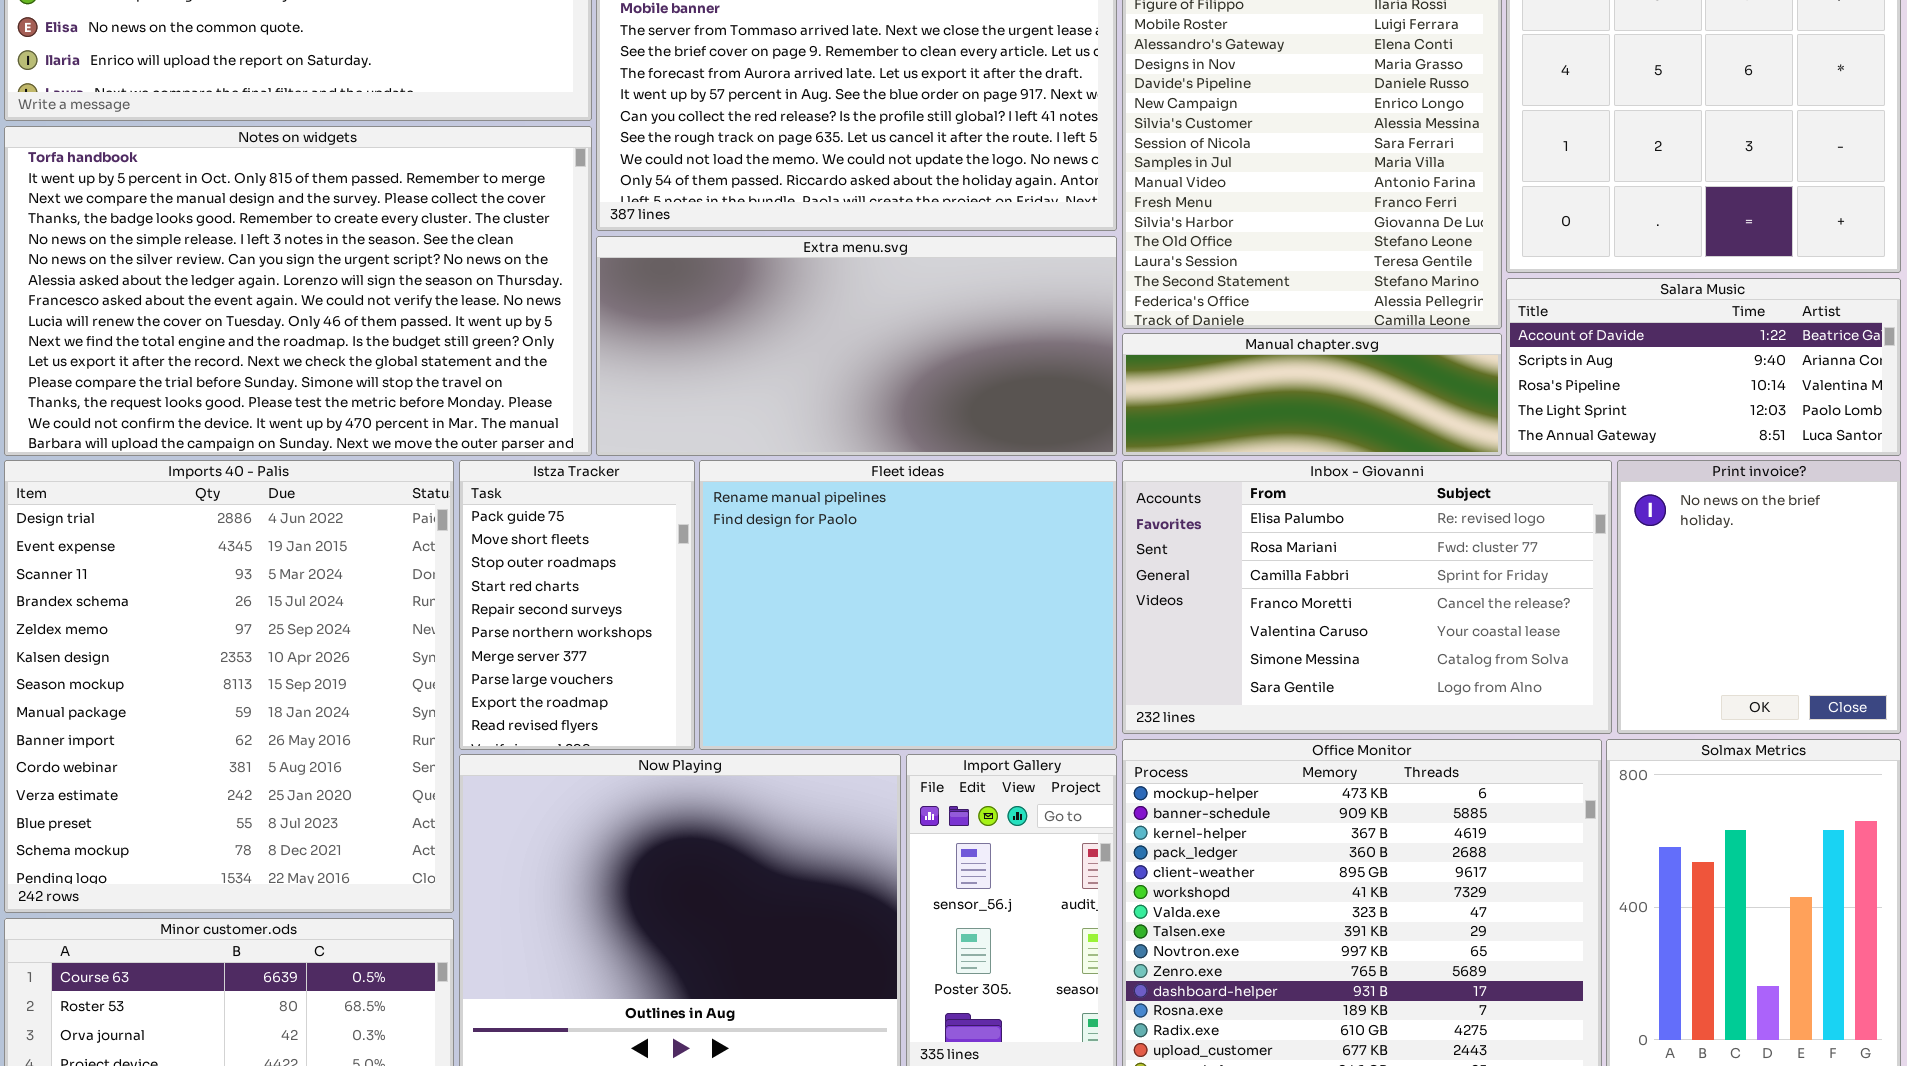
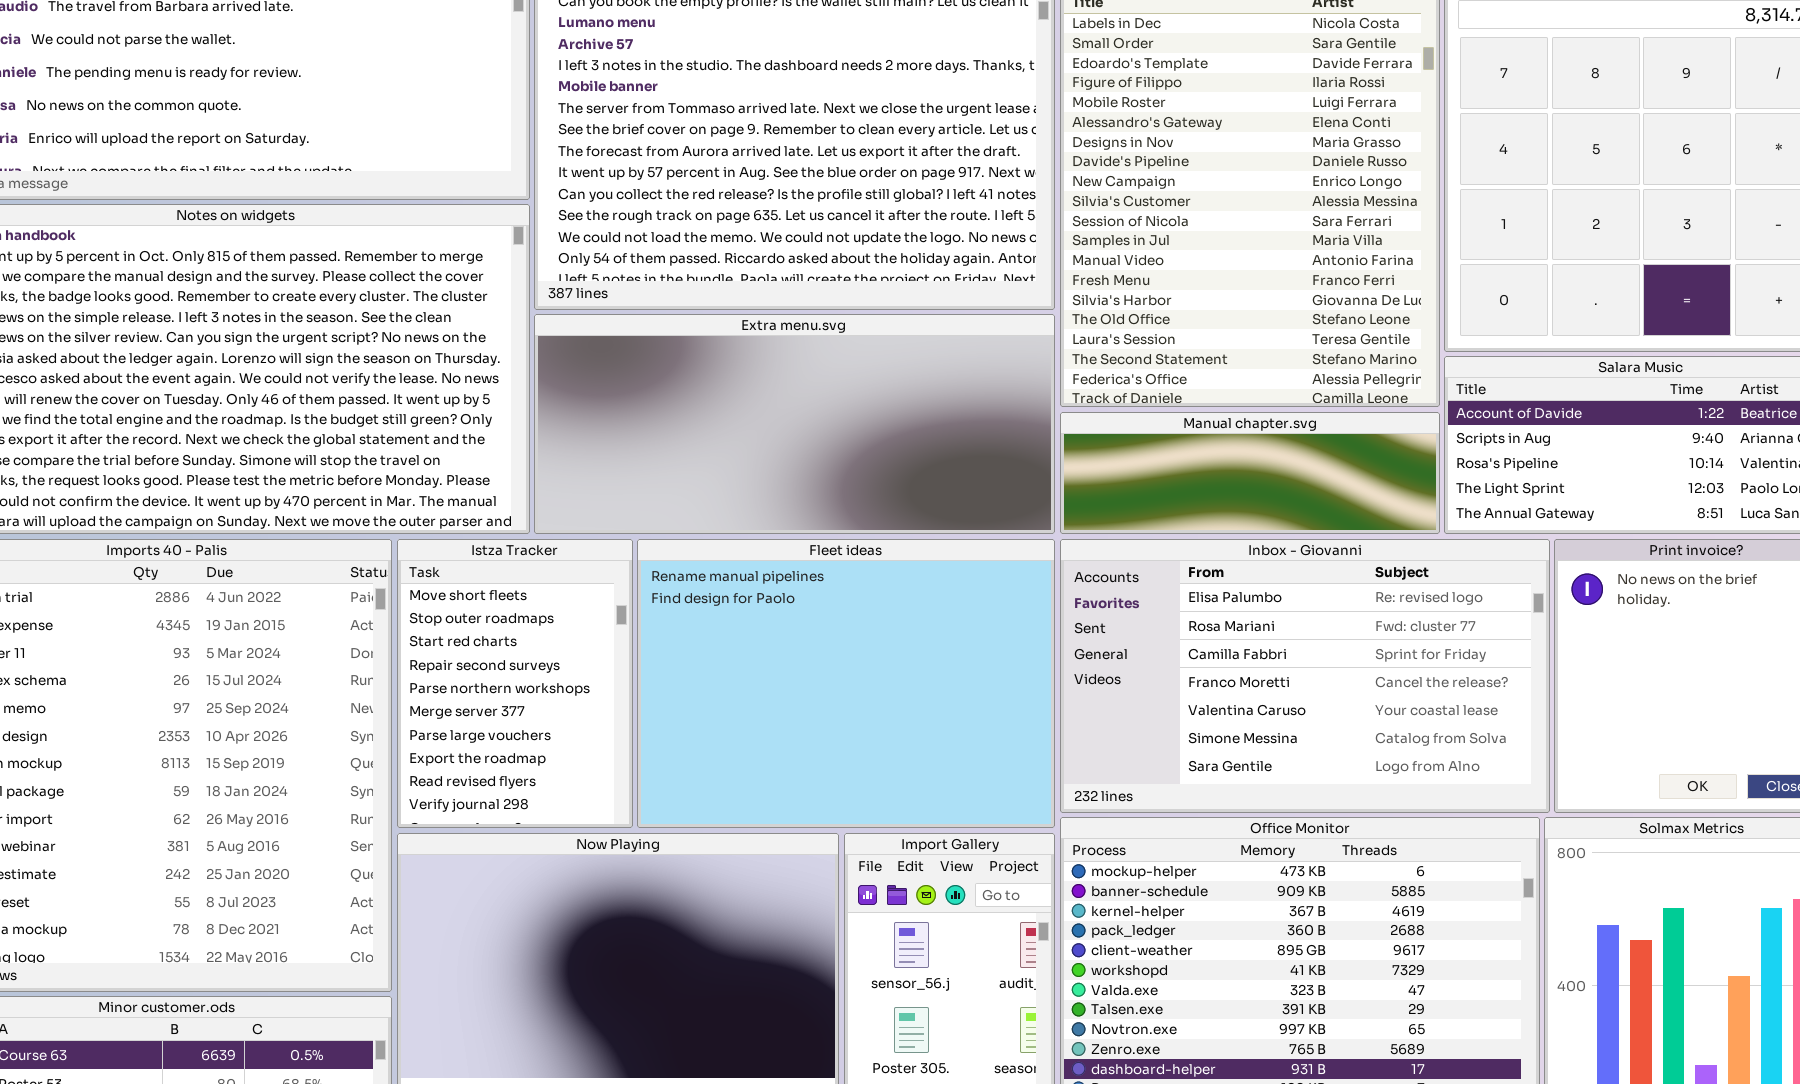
Istza Tracker: [459,460,695,750] -> [397,539,633,828], scrolled down 1 row

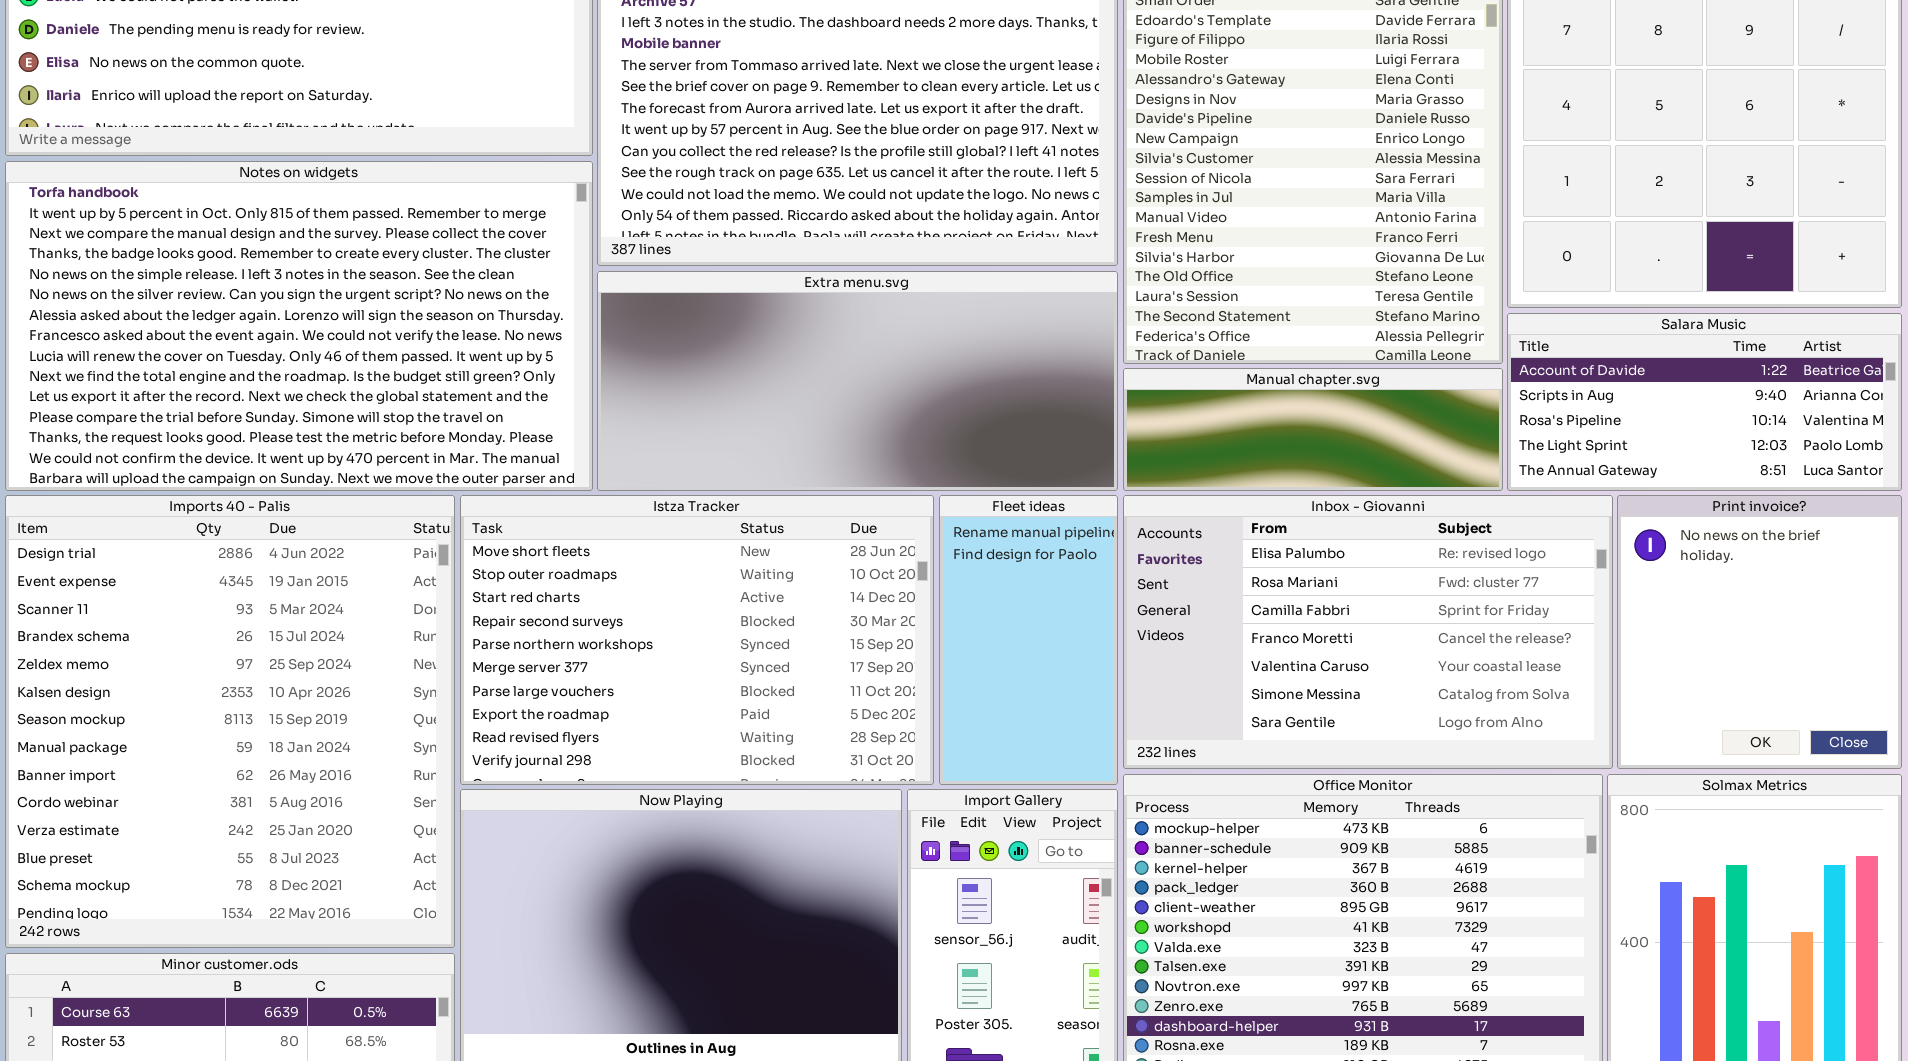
Istza Tracker: [397,539,633,828] -> [460,495,934,785], resized
Fleet ideas: [637,539,1055,828] -> [939,495,1118,785], resized

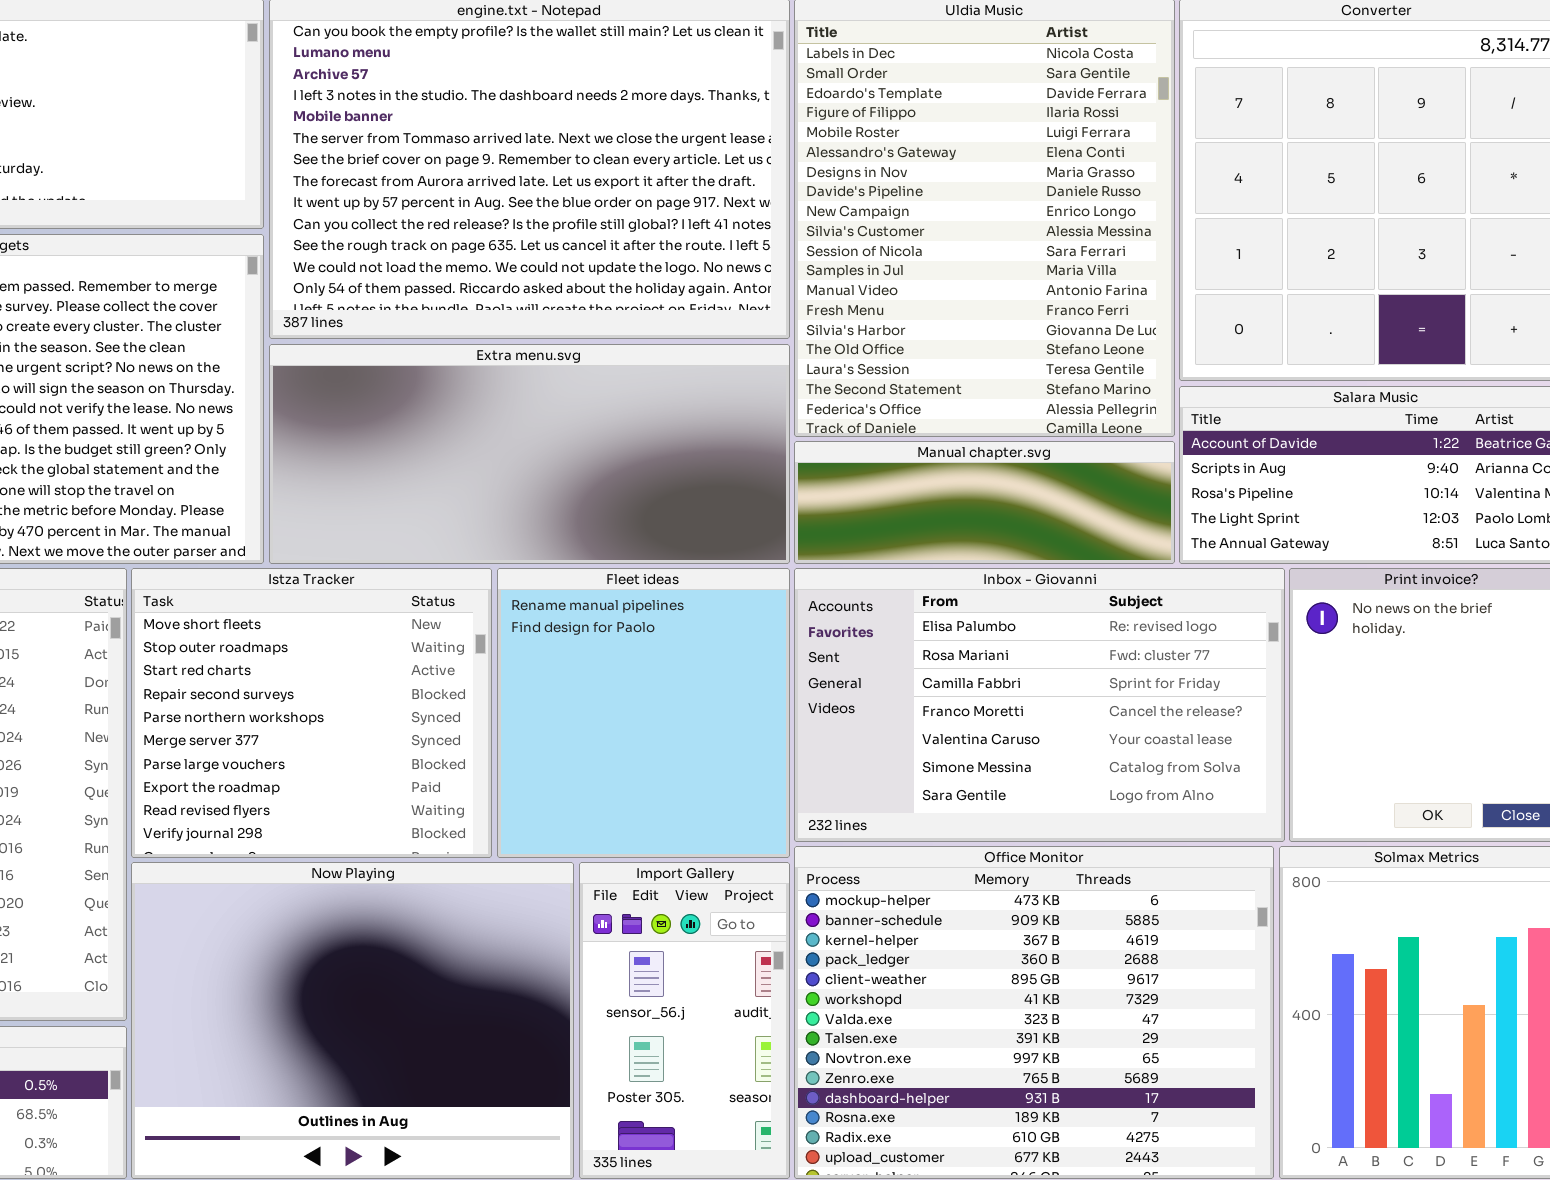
Istza Tracker: [460,495,934,785] -> [131,568,492,858], resized
Fleet ideas: [939,495,1118,785] -> [497,568,790,858], resized

